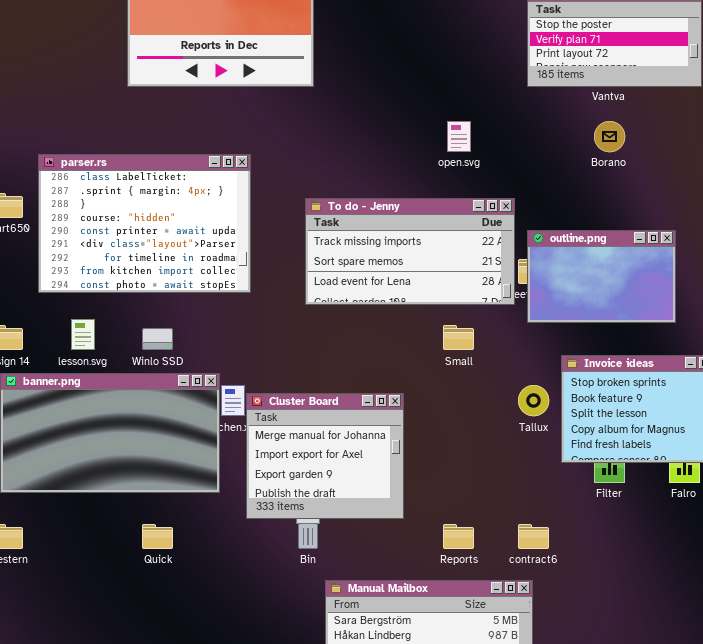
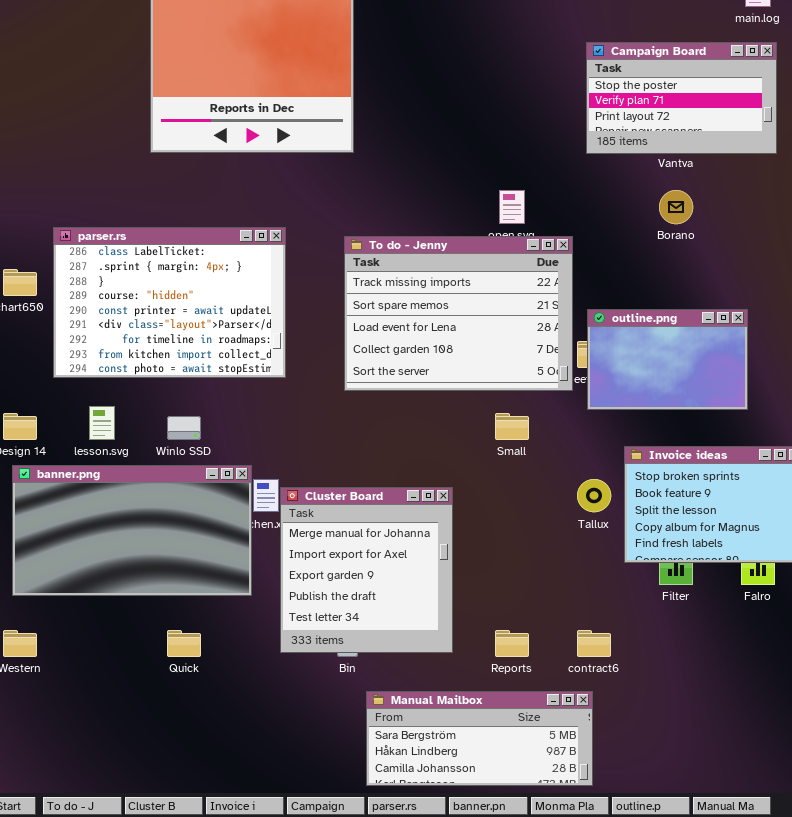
To do - Jenny: [305,198,515,305] -> [344,236,573,391], resized
Cluster Board: [246,393,404,519] -> [280,487,453,653], resized

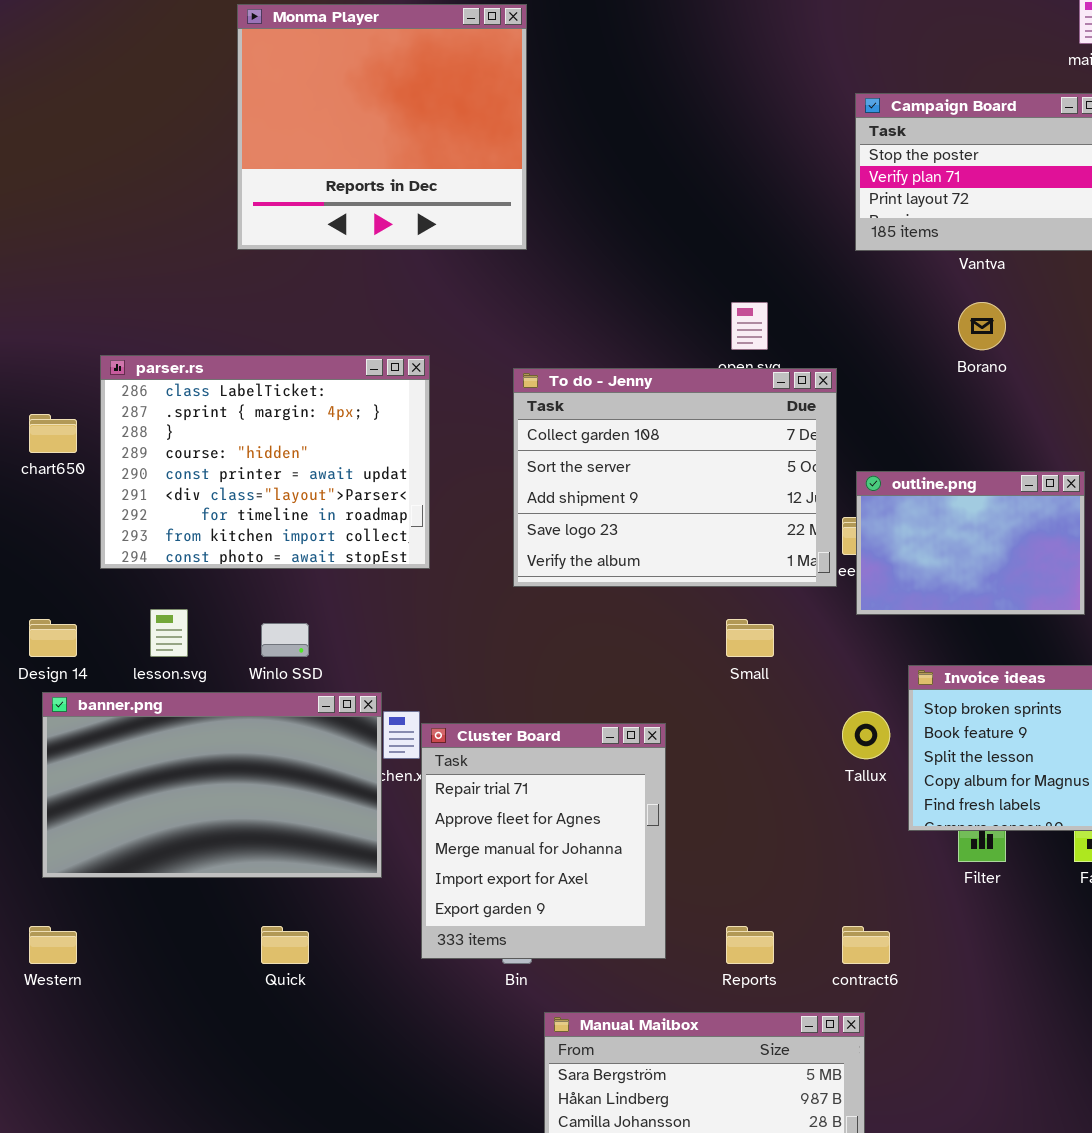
To do - Jenny: [344,236,573,391] -> [513,368,837,587], scrolled down 3 rows
Cluster Board: [280,487,453,653] -> [421,723,666,959], scrolled up 2 rows

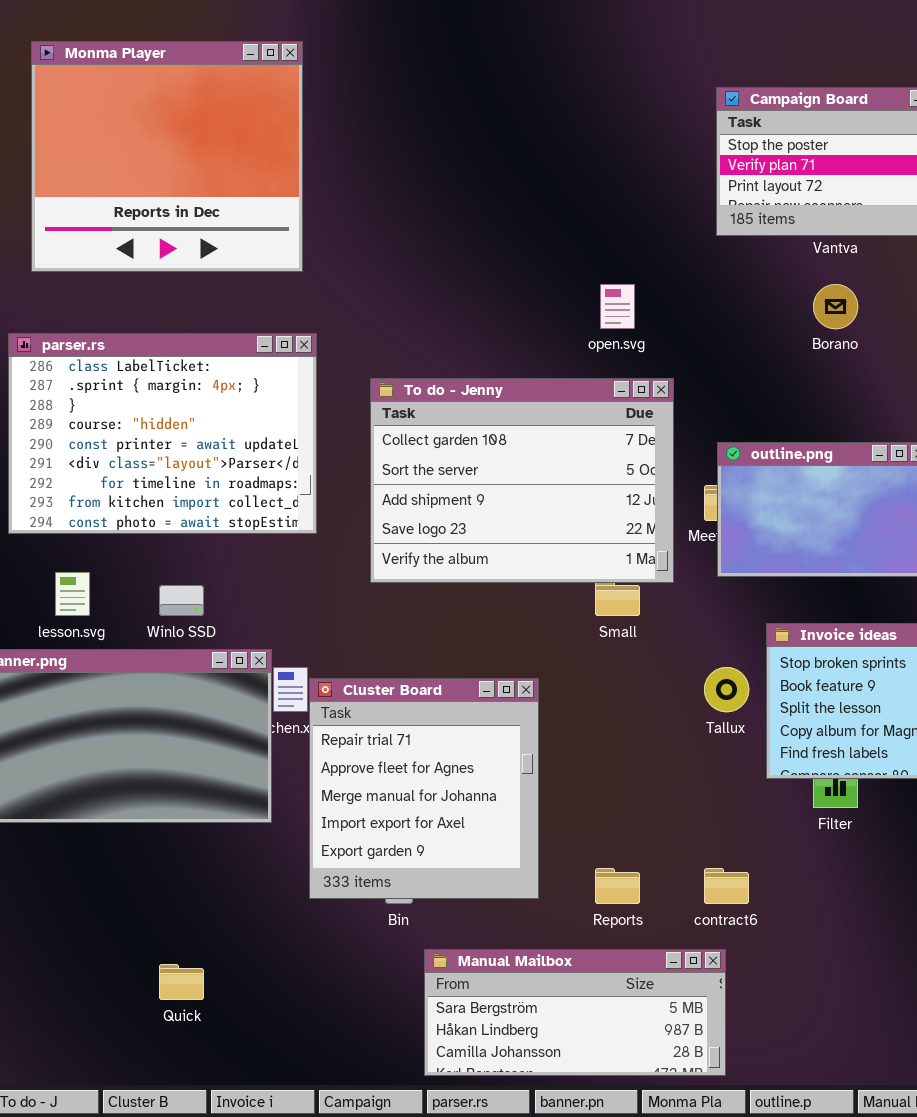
Monma Player: [237,4,527,250] -> [31,41,303,272], moved
To do - Jenny: [513,368,837,587] -> [370,378,674,583], moved
Quick: [261,926,309,964] -> [159,964,204,1000], moved

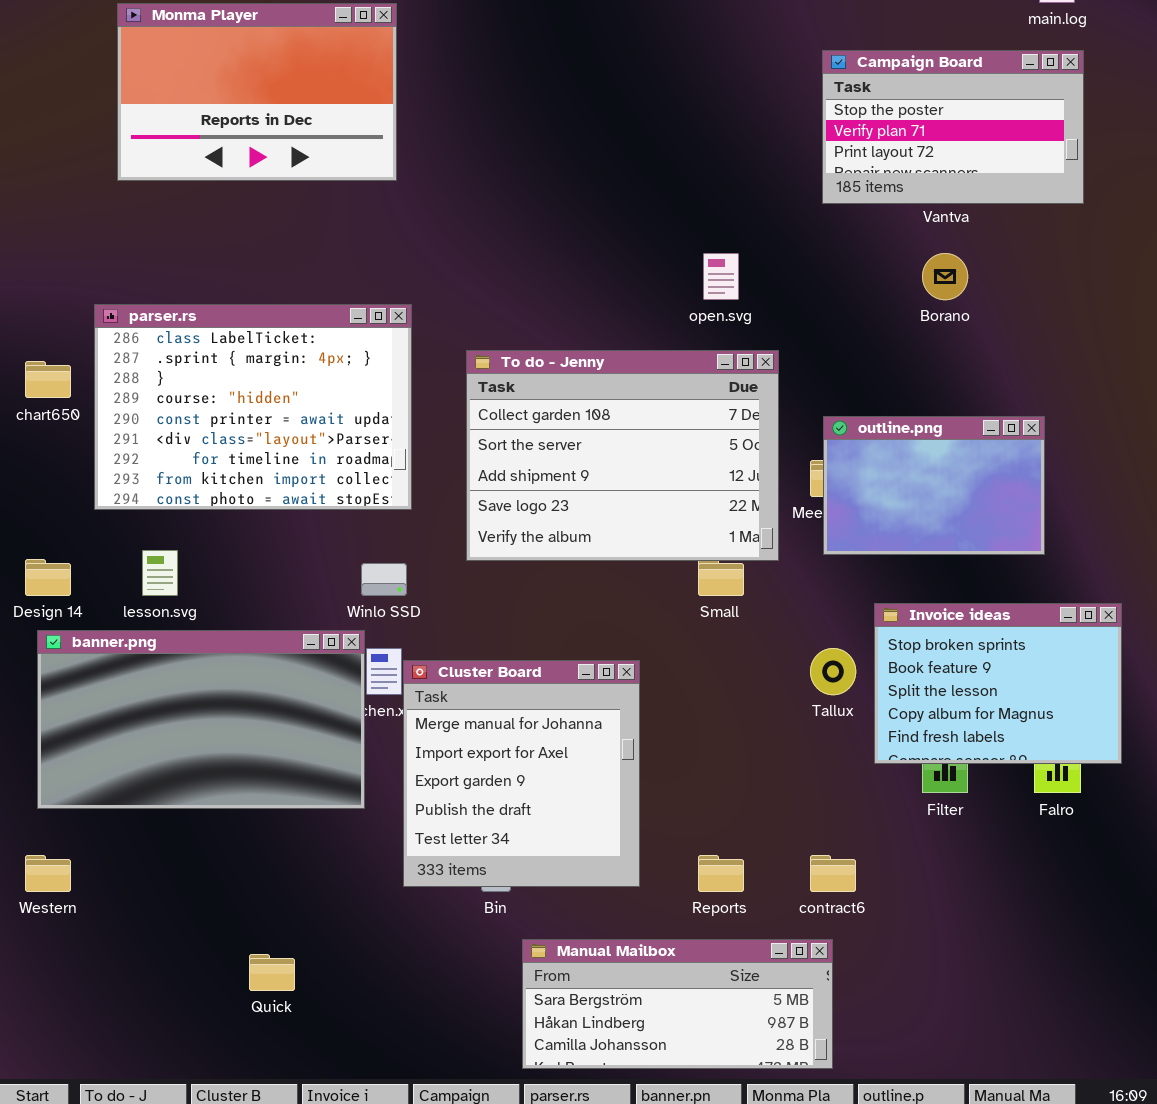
Monma Player: [31,41,303,272] -> [117,3,397,181], resized
Winlo SSD: [159,585,204,616] -> [361,563,407,596], moved
Cluster Board: [309,678,539,899] -> [403,660,640,887], scrolled down 2 rows

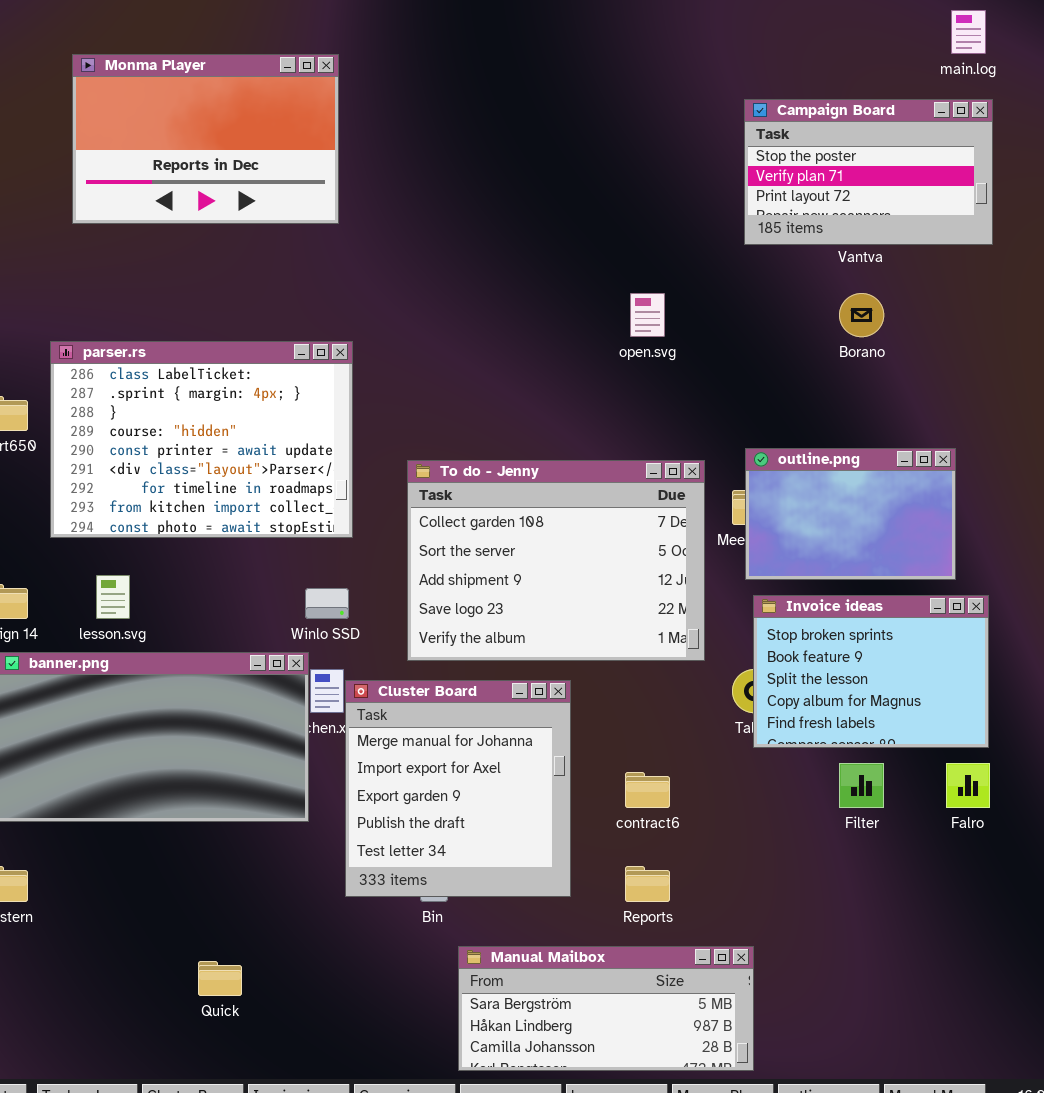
To do - Jenny: [466,350,779,561] -> [407,460,705,661], moved
Invoice ideas: [874,603,1122,764] -> [753,595,989,748], moved
contract6: [810,855,856,892] -> [625,772,670,808], moved

